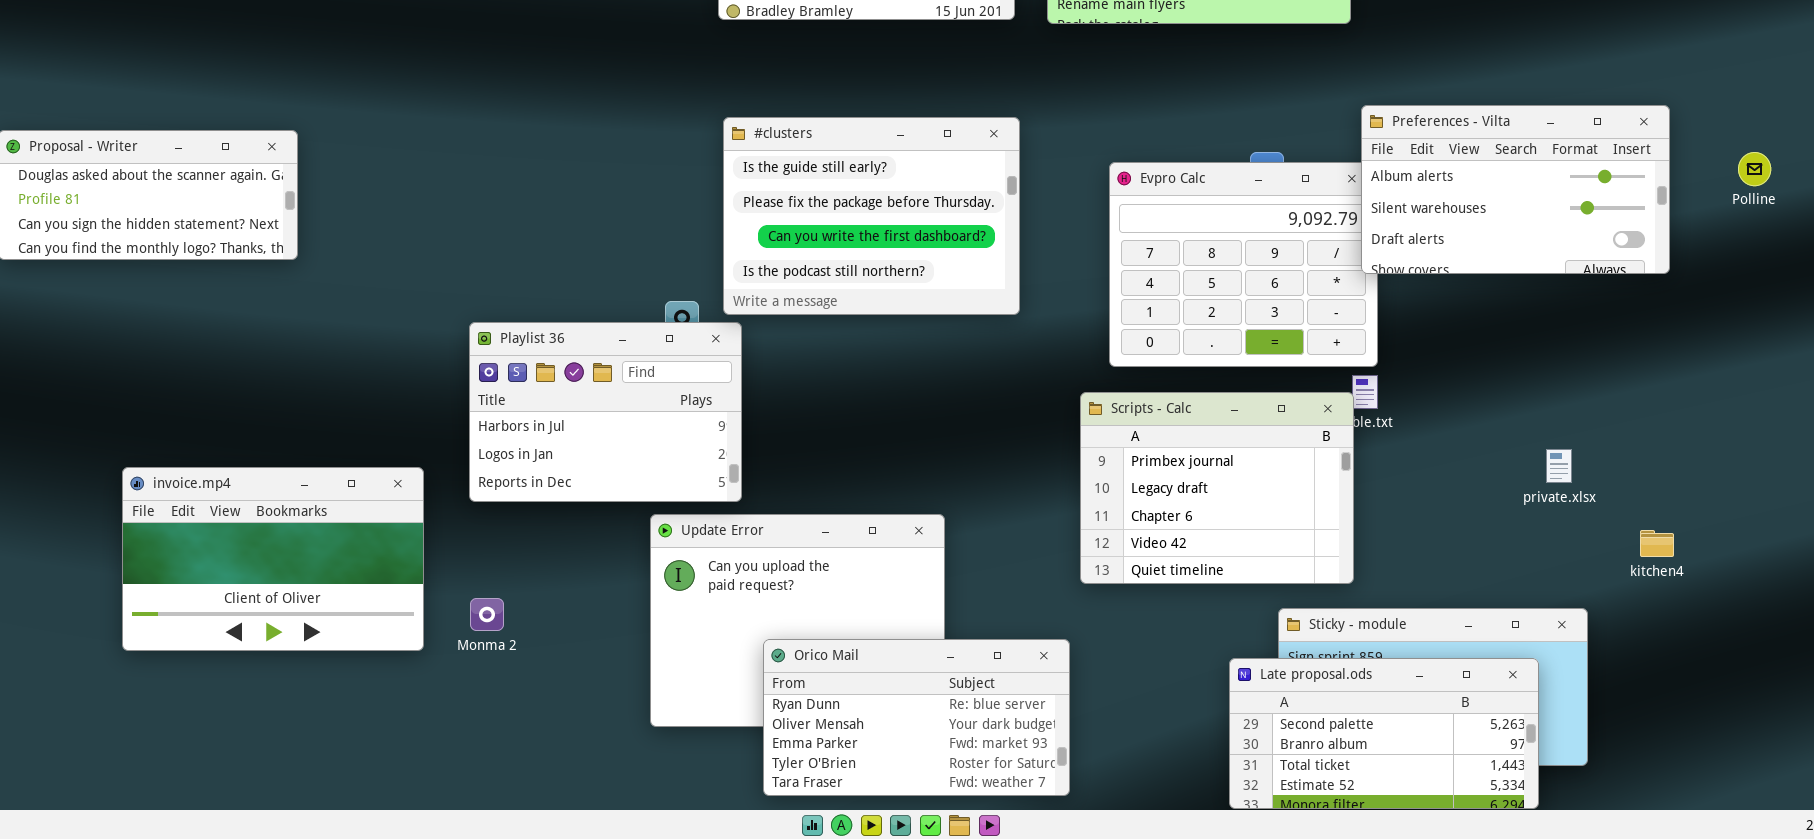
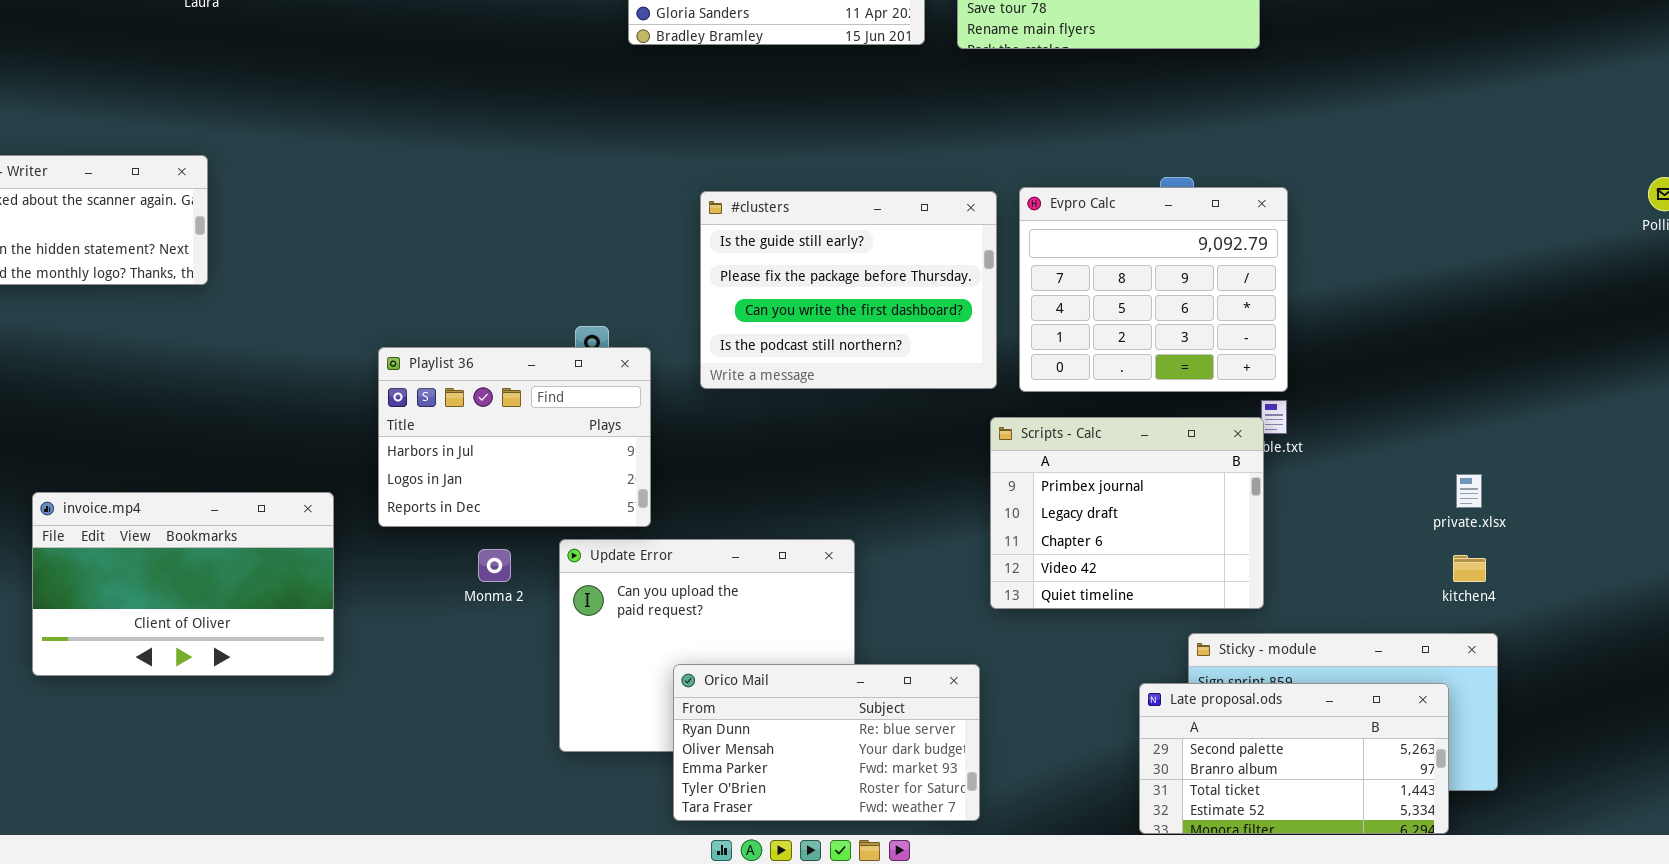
Preferences - Vilta: [1361,105,1670,274] -> none, closed
#clusters: [723,117,1020,315] -> [700,191,997,389], moved
kitchen4: [1640,530,1674,557] -> [1453,555,1486,582], moved
Monma 2: [470,598,504,631] -> [478,549,511,582], moved

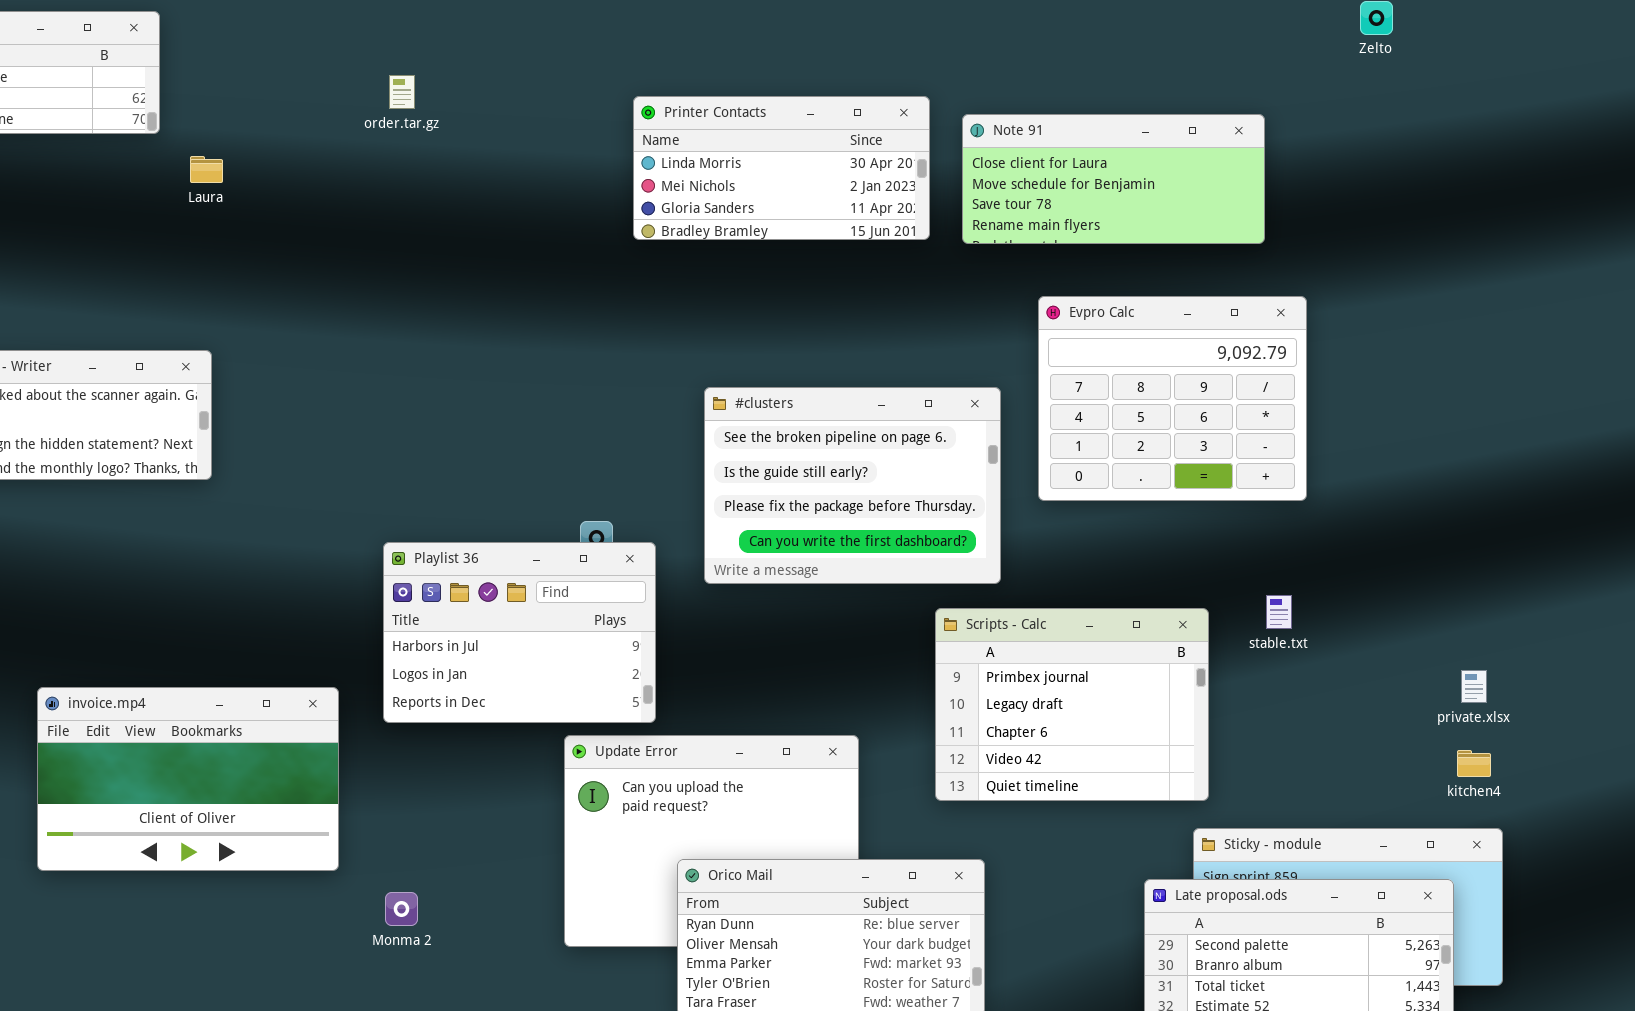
Evpro Calc: [1019,187,1288,392] -> [1038,296,1307,501], moved
#clusters: [700,191,997,389] -> [704,387,1001,584], scrolled up 1 row
Scripts - Calc: [990,417,1264,609] -> [935,608,1209,801], moved
Monma 2: [478,549,511,582] -> [385,892,418,926], moved

